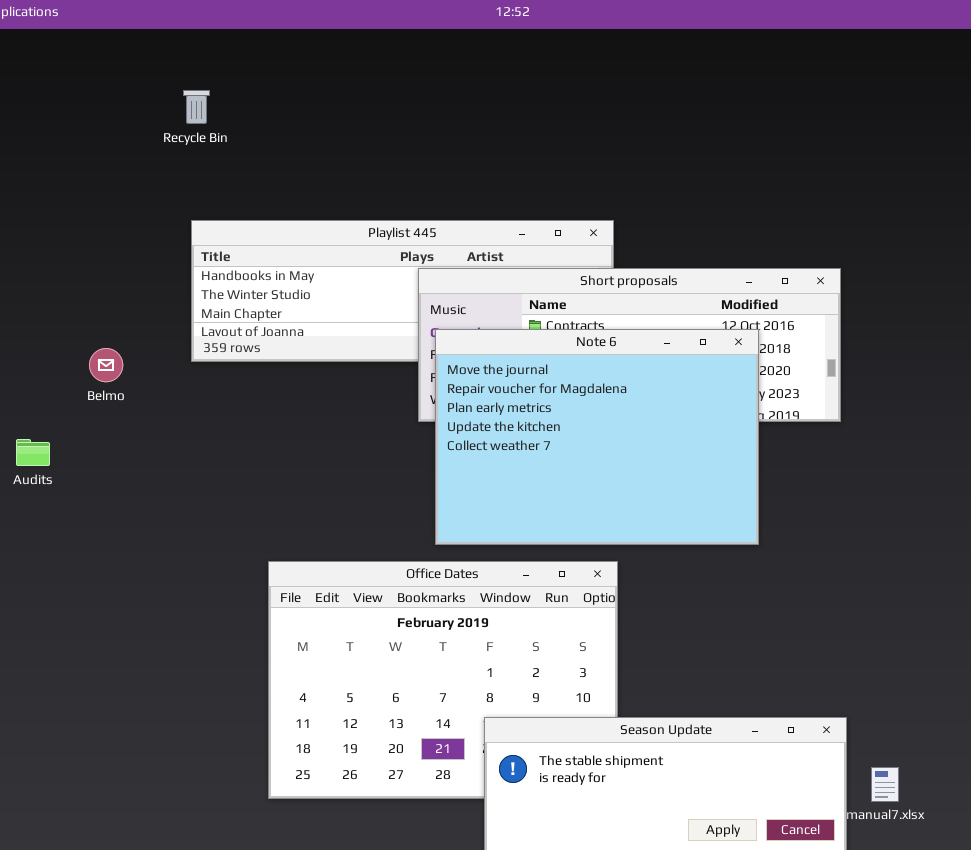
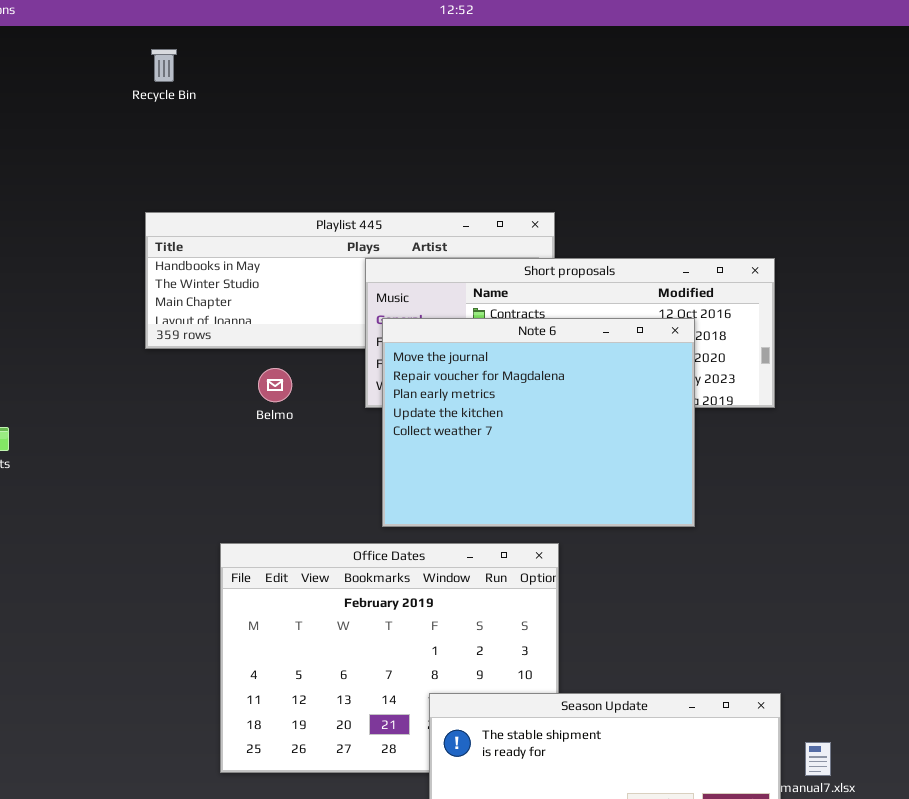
Recycle Bin: [183,90,210,124] -> [151,49,177,82], moved
Belmo: [89,348,123,382] -> [258,368,292,402], moved

